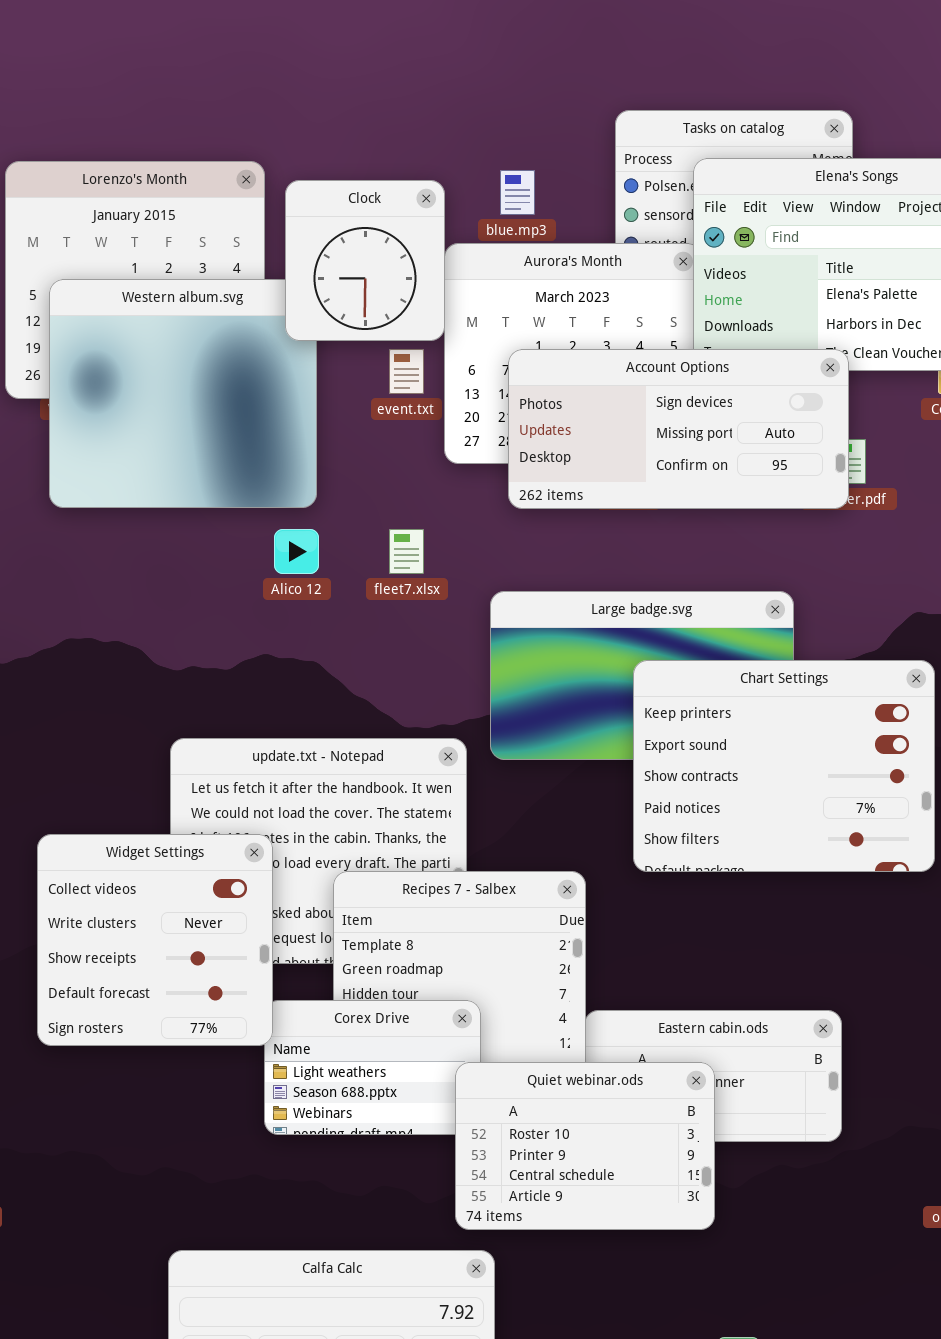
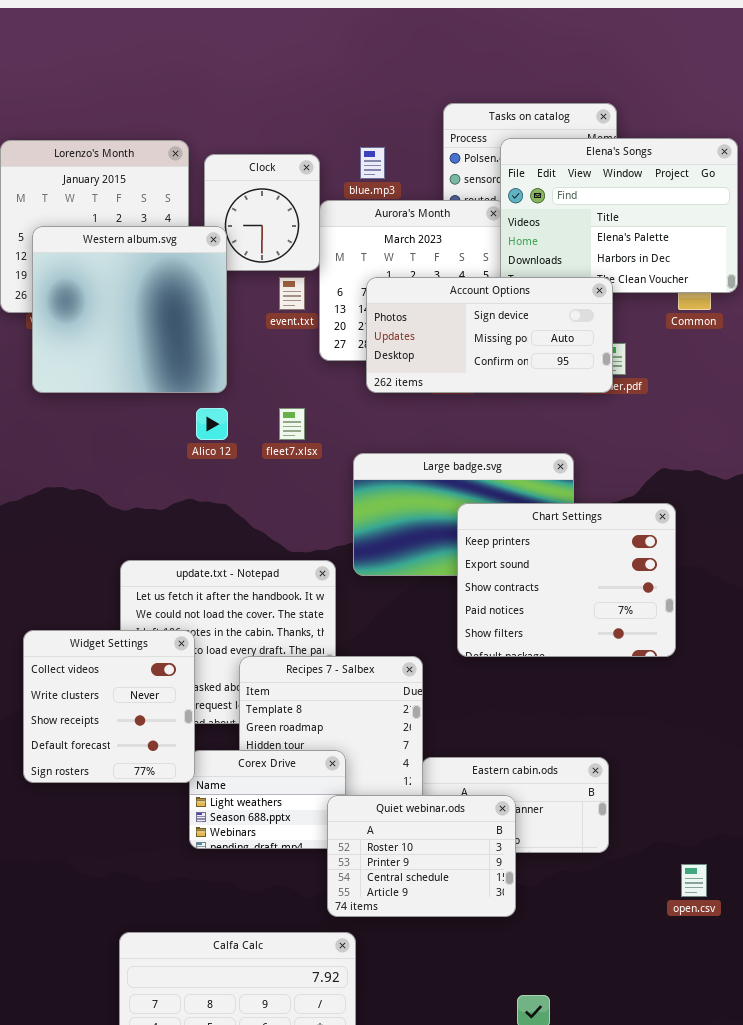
Western album.svg: [49,279,317,508] -> [32,226,227,393], raised

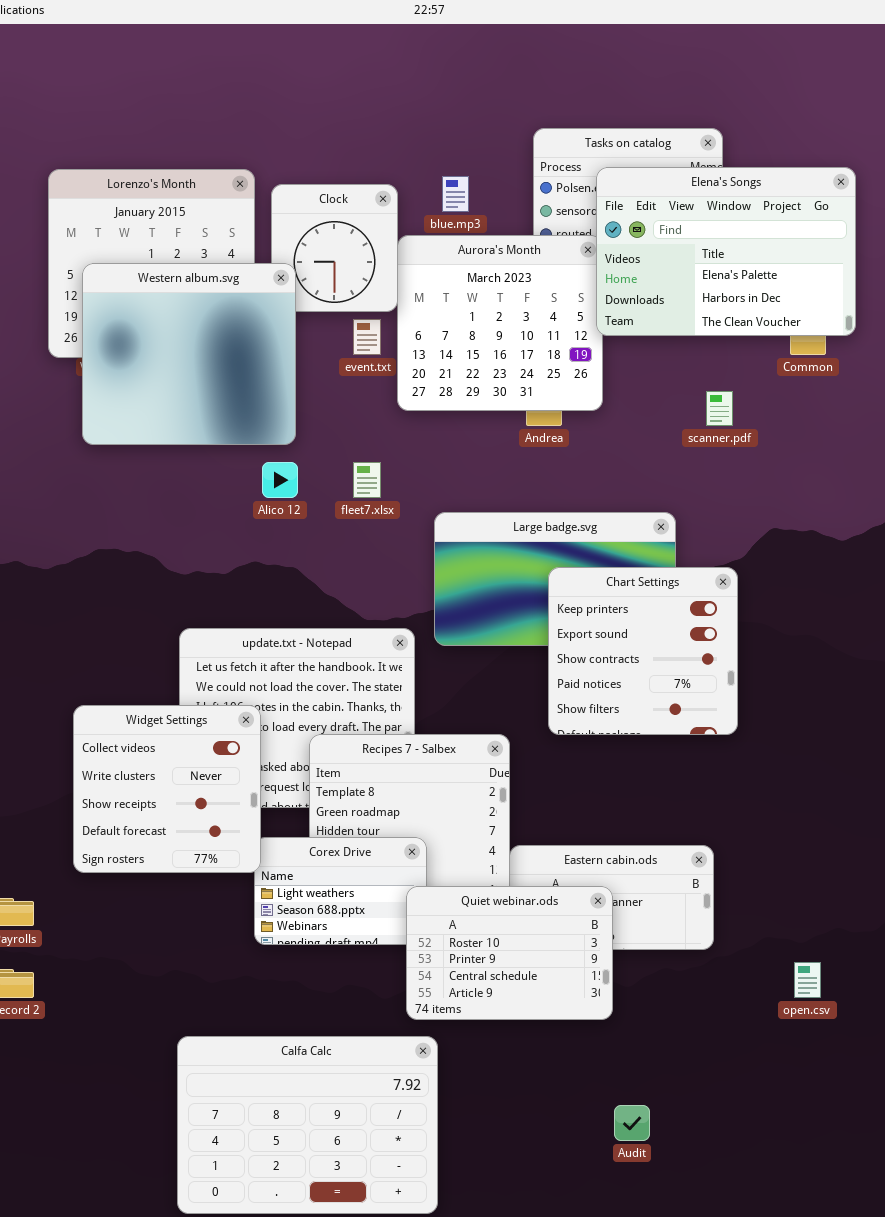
Account Options: [366,277,613,393] -> none, closed
Chart Settings: [457,503,676,657] -> [548,567,738,735], resized

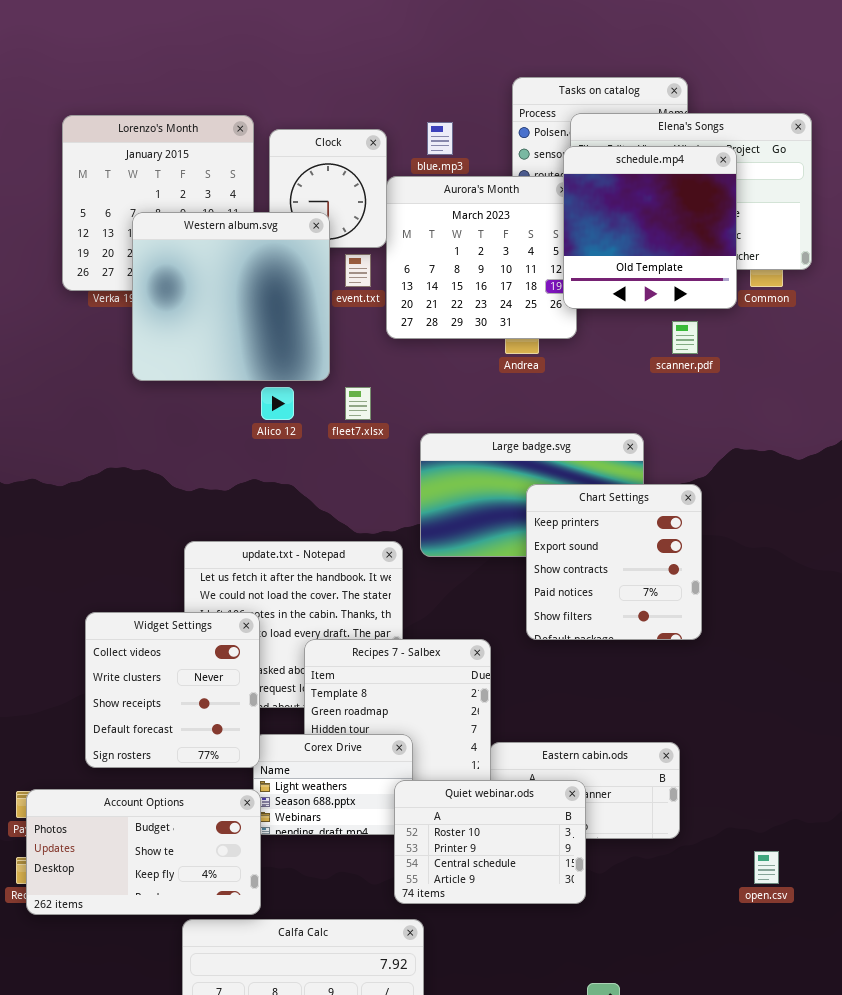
schedule.mp4: none -> [563,146,737,309], opened
Western album.svg: [82,263,296,445] -> [132,212,330,381], moved
Account Options: none -> [26,789,261,915], opened

